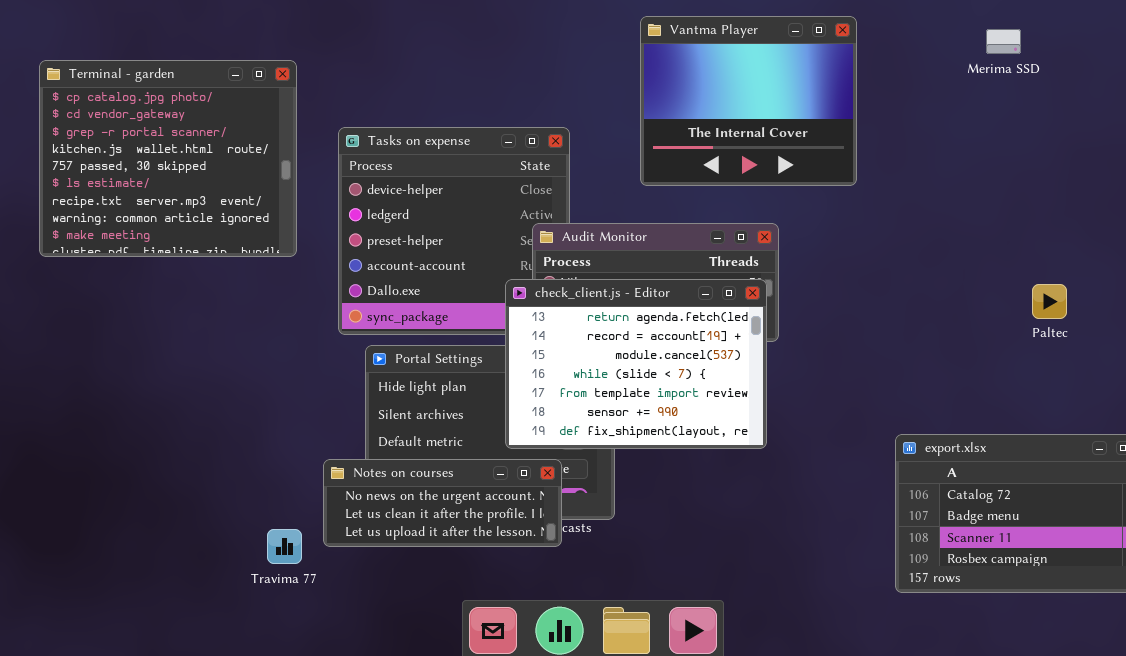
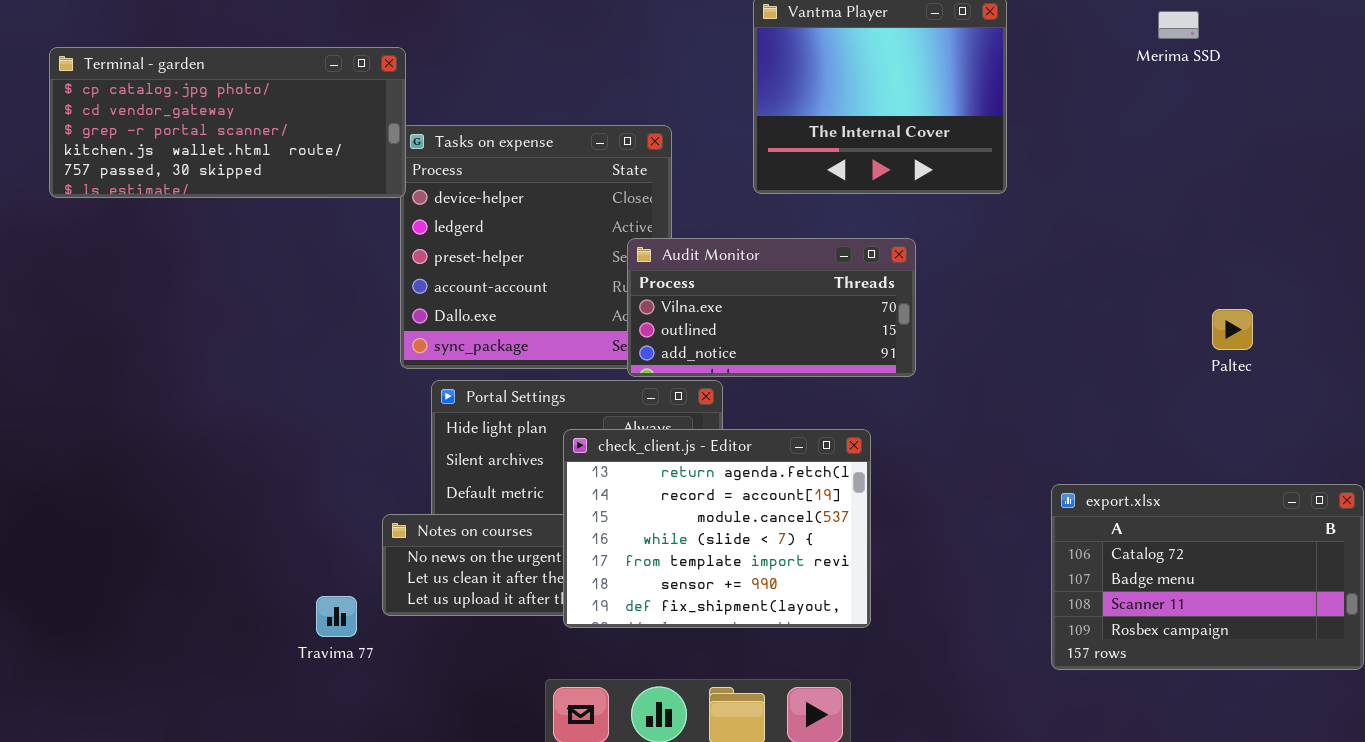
Terminal - garden: [39,60,297,257] -> [49,47,406,198], resized
check_client.js - Editor: [505,279,767,449] -> [563,429,871,628], moved

